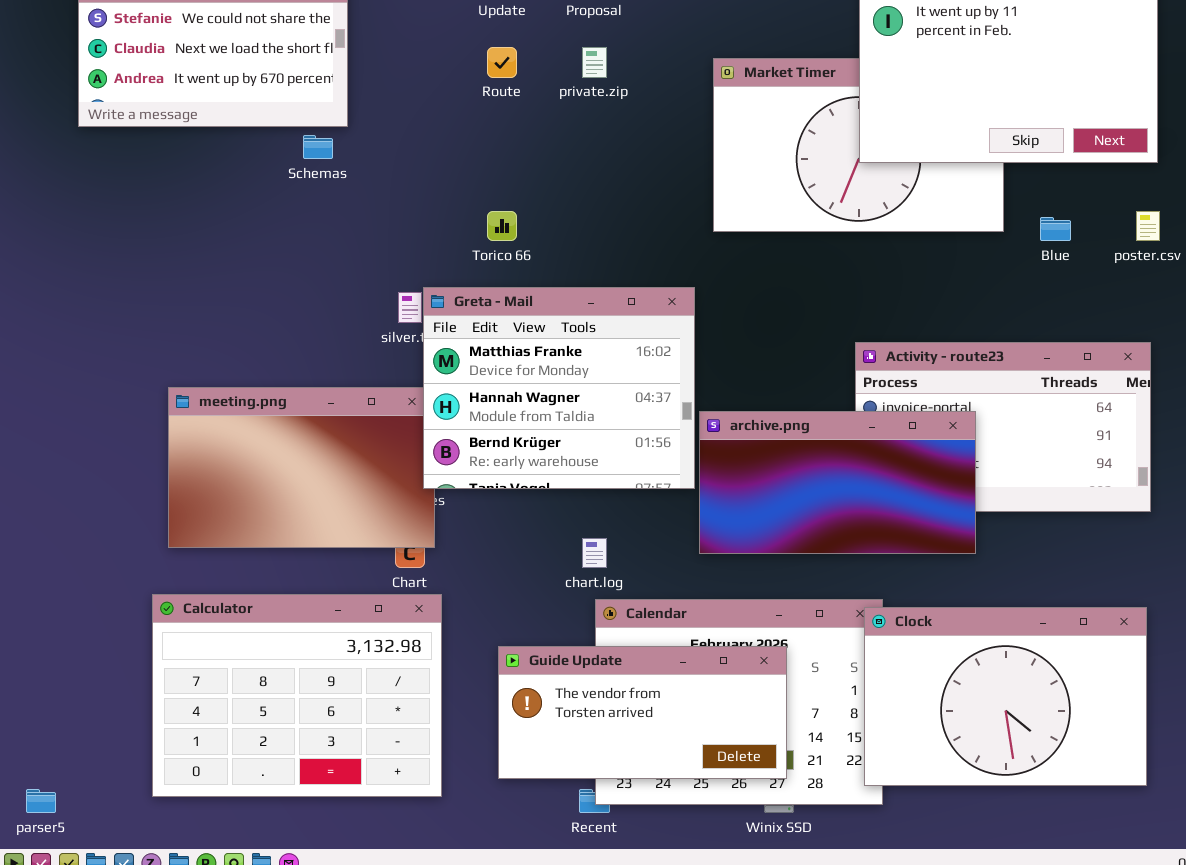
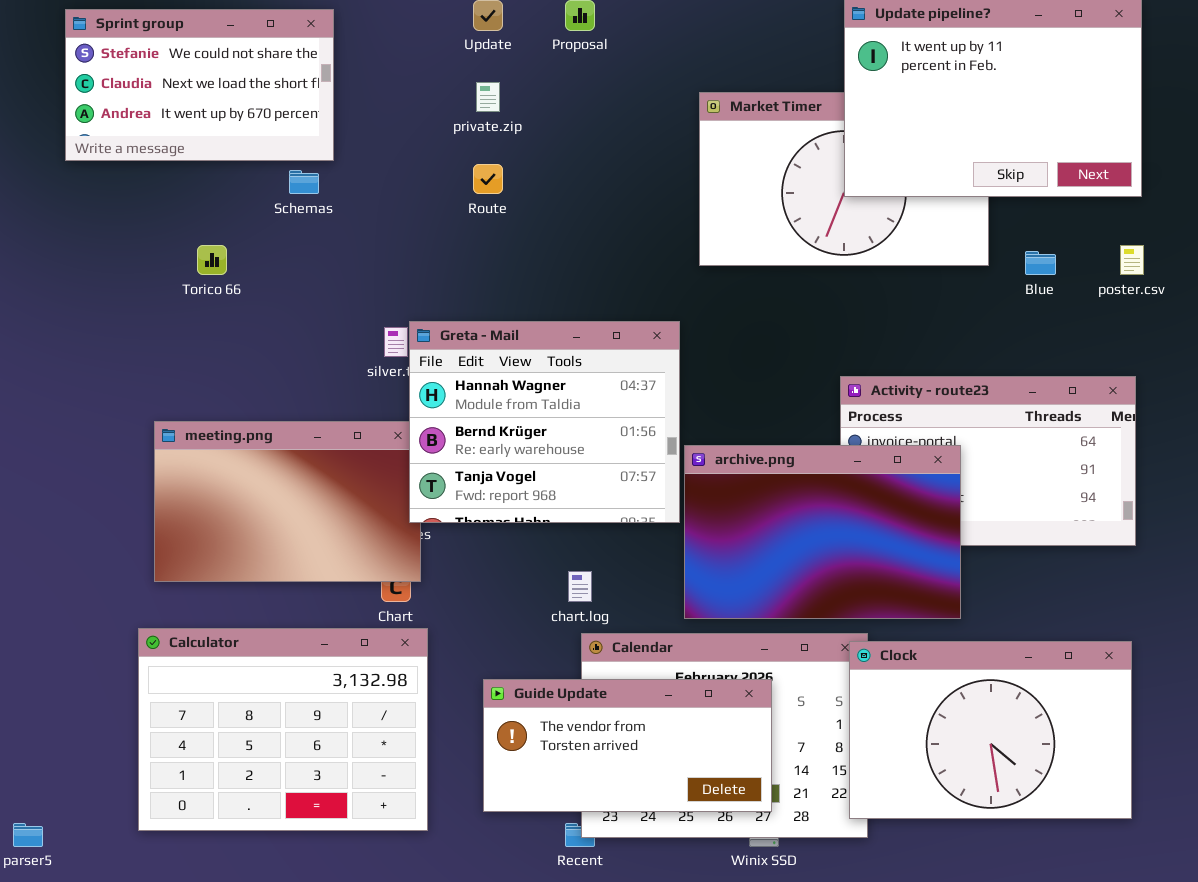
Route: [487,47,517,78] -> [473,164,503,194], moved
private.zip: [582,47,607,78] -> [476,82,500,112], moved
Torico 66: [487,211,517,241] -> [197,245,227,275], moved
Greta - Mail: [423,287,695,489] -> [409,321,680,523], scrolled down 1 row
archive.png: [699,411,976,554] -> [684,445,961,619], resized

